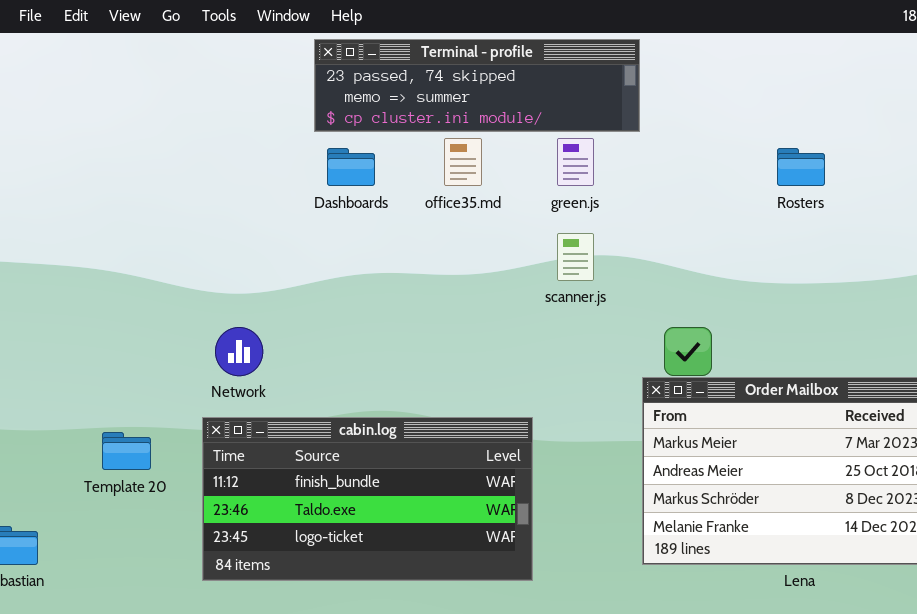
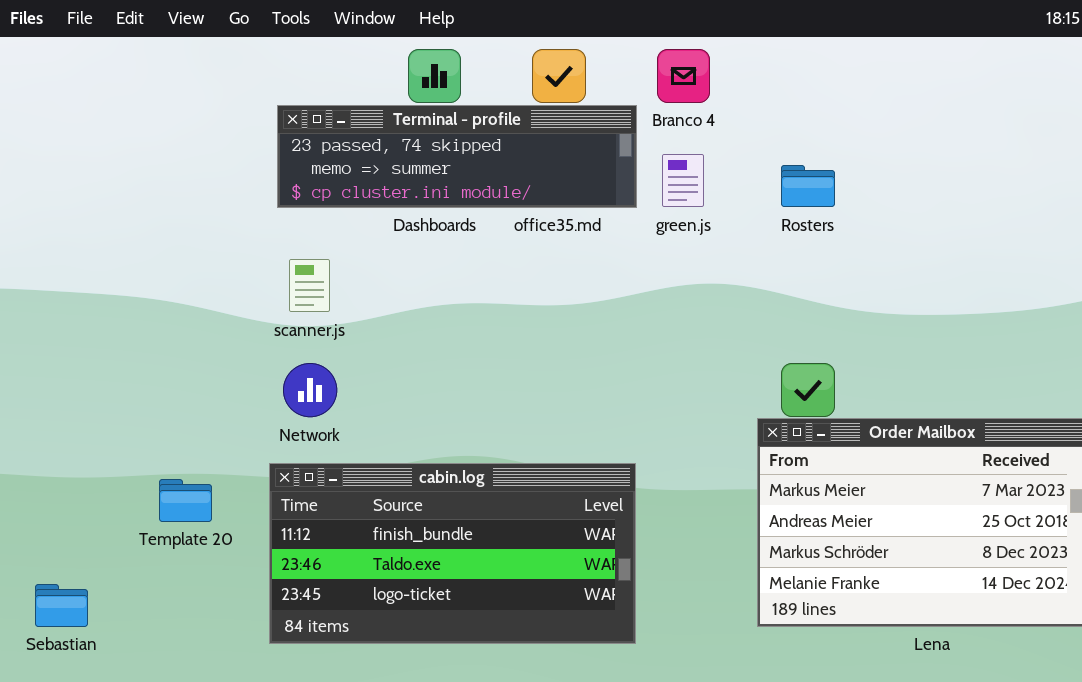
Terminal - profile: [314,39,640,132] -> [277,105,637,208], moved
Rosters: [777,148,825,186] -> [781,165,835,207], moved
scanner.js: [557,233,594,281] -> [289,259,330,312], moved

